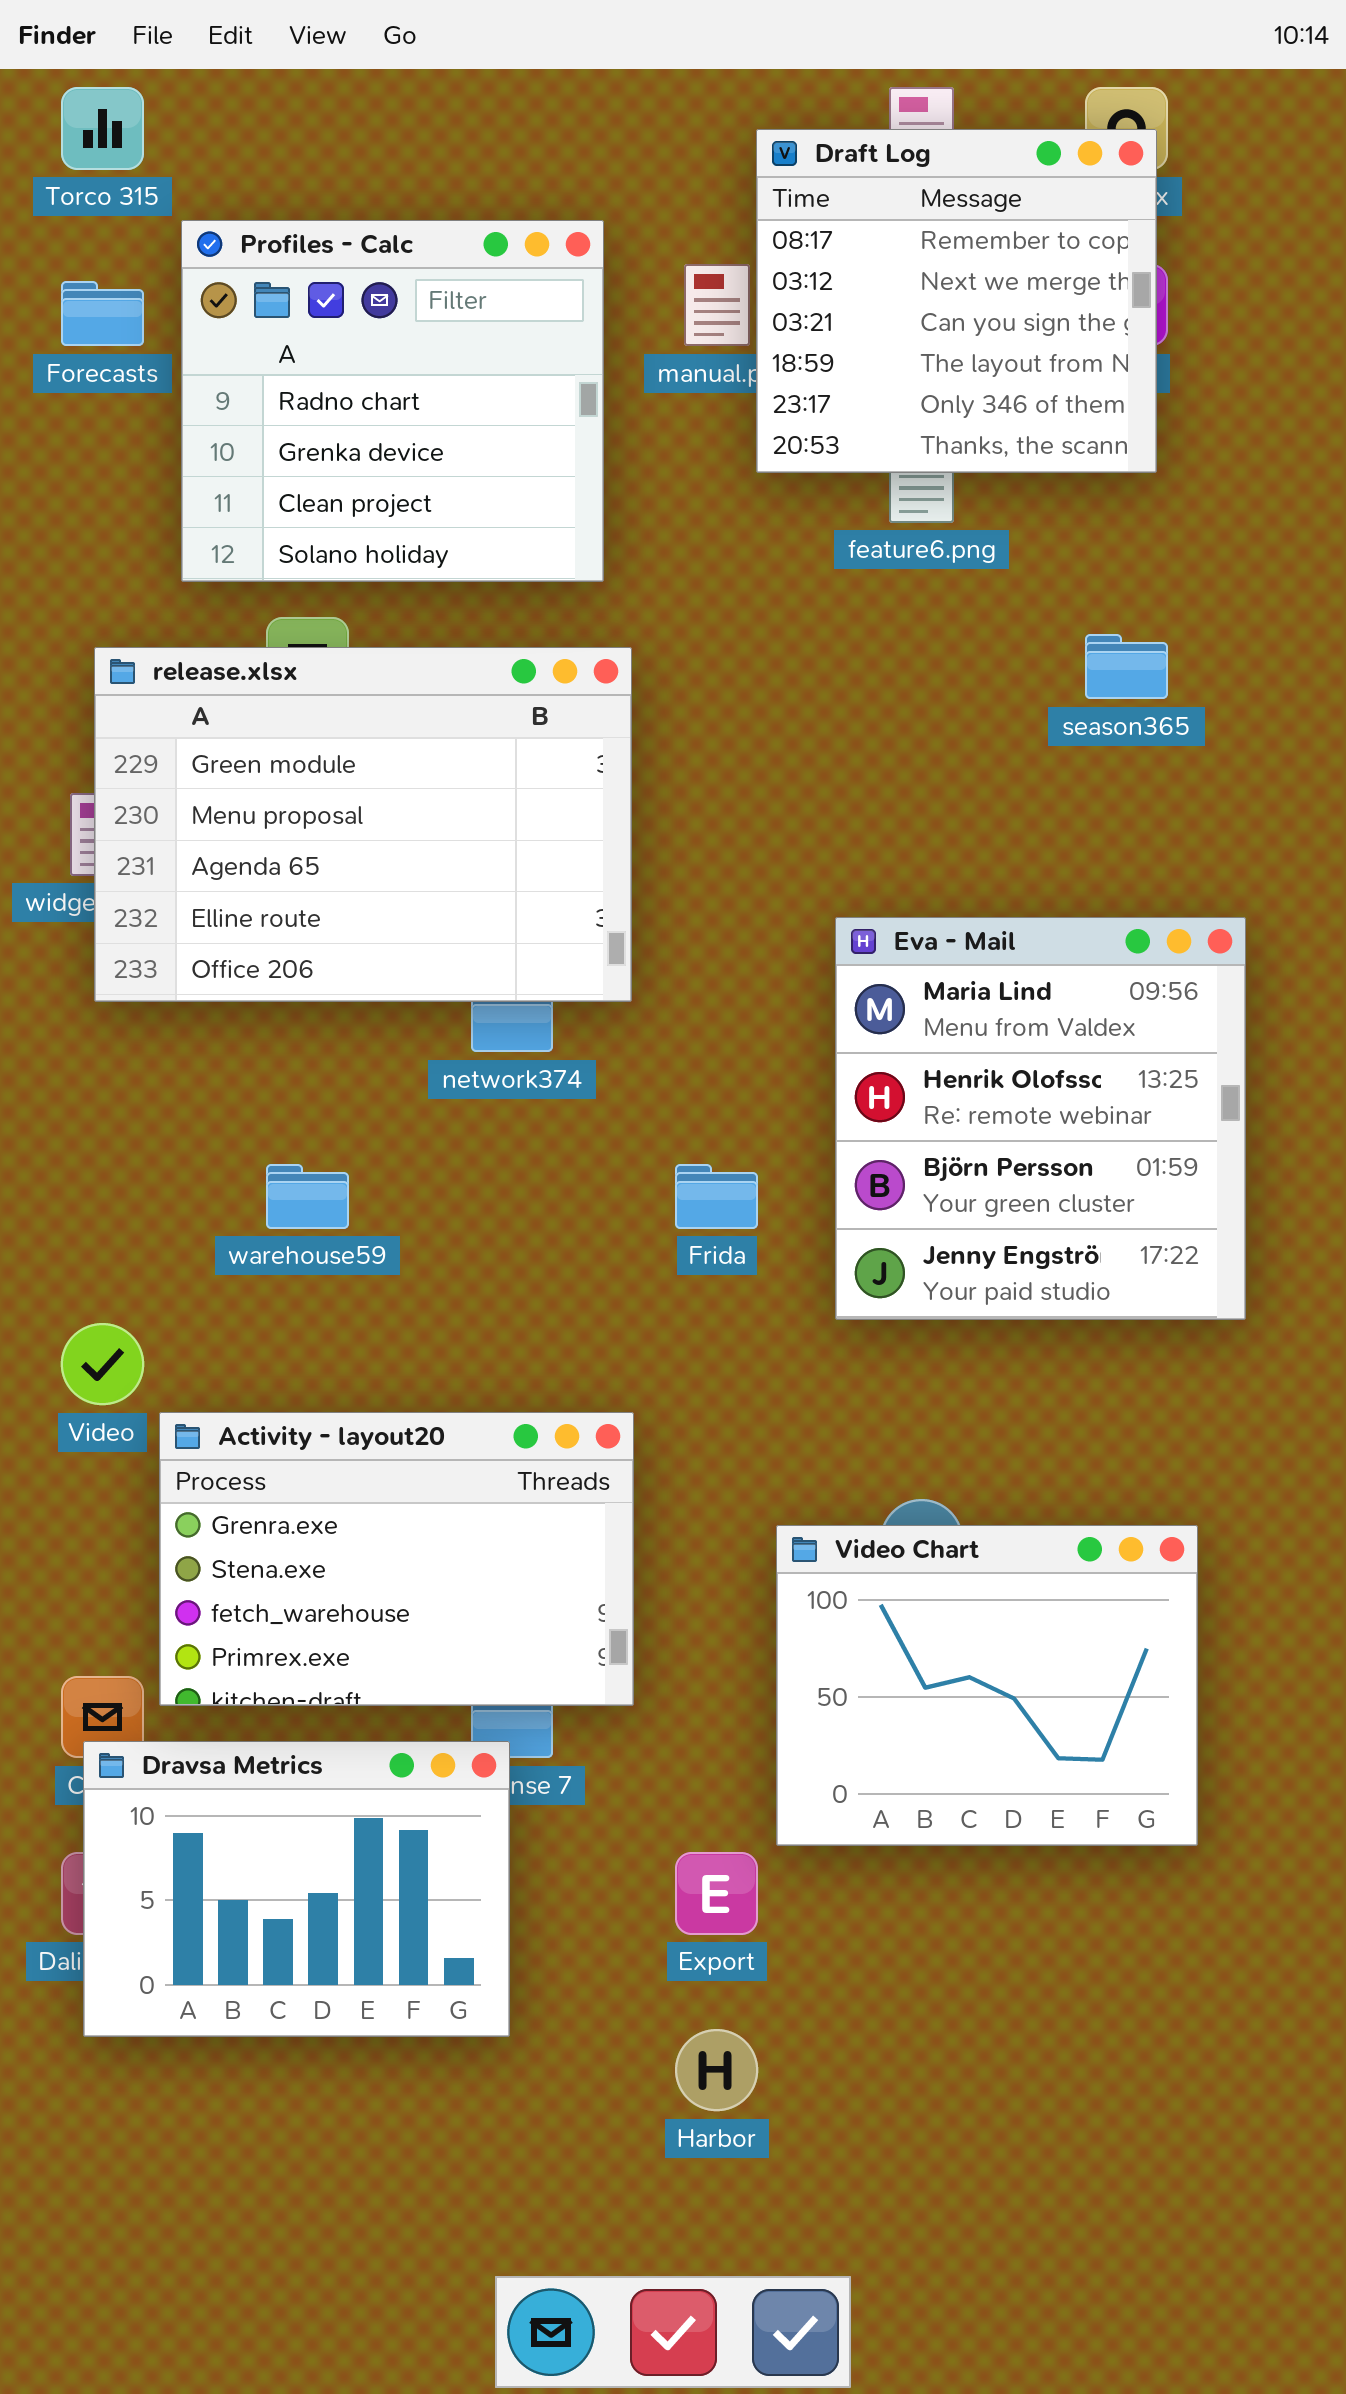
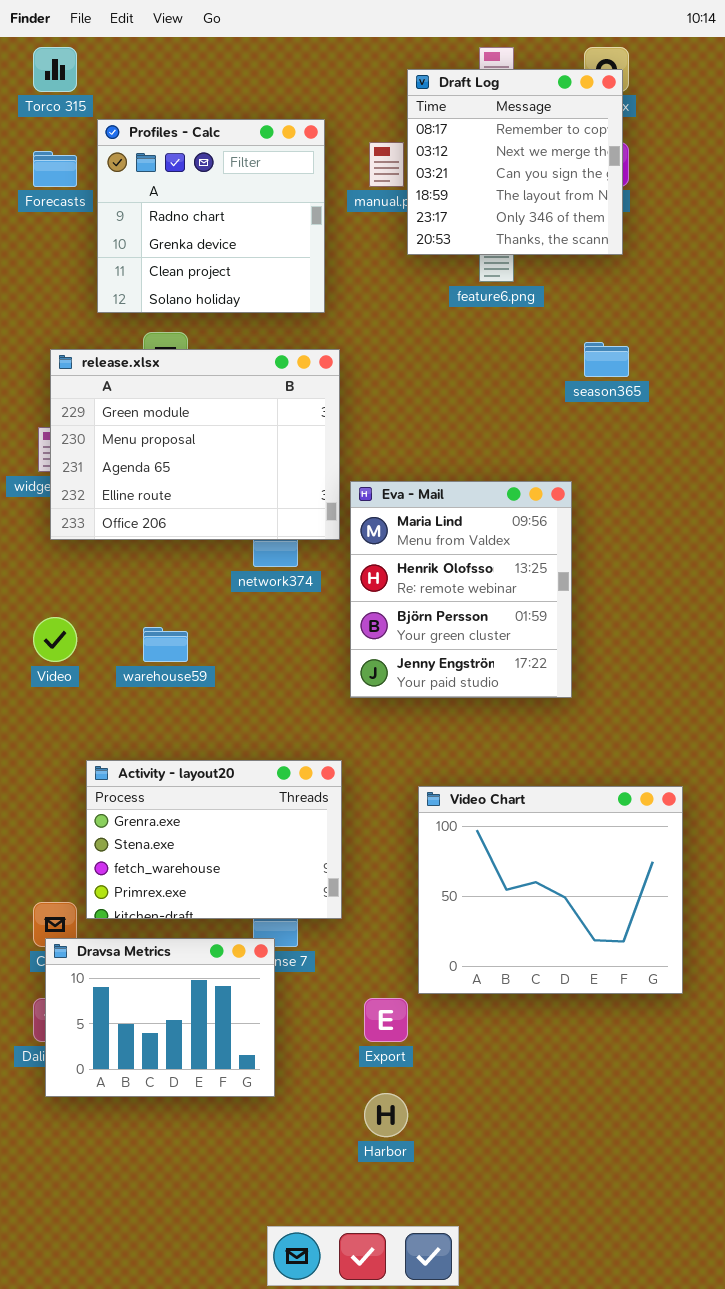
Eva - Mail: [835,917,1246,1320] -> [350,481,572,698], moved
Video: [61,1323,144,1405] -> [33,617,77,662], moved
Video Chart: [776,1525,1198,1846] -> [418,786,683,994], resized

